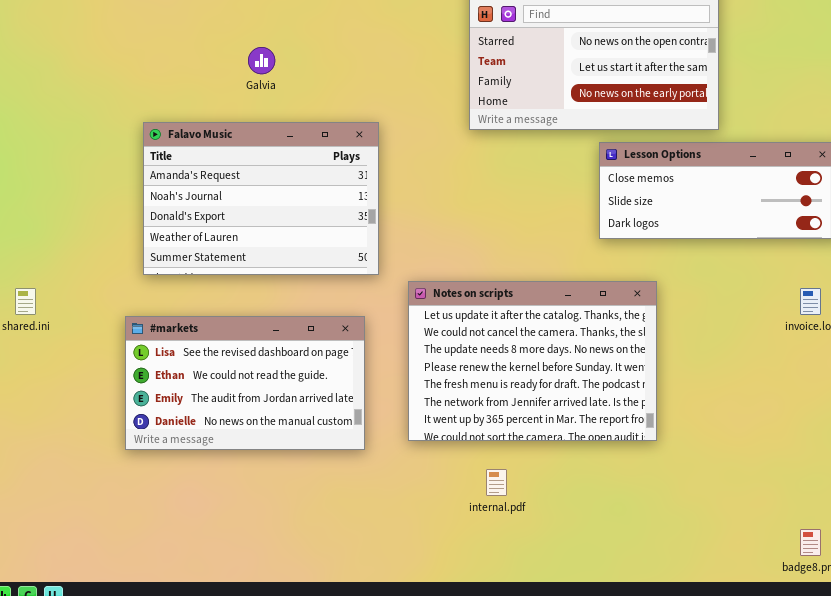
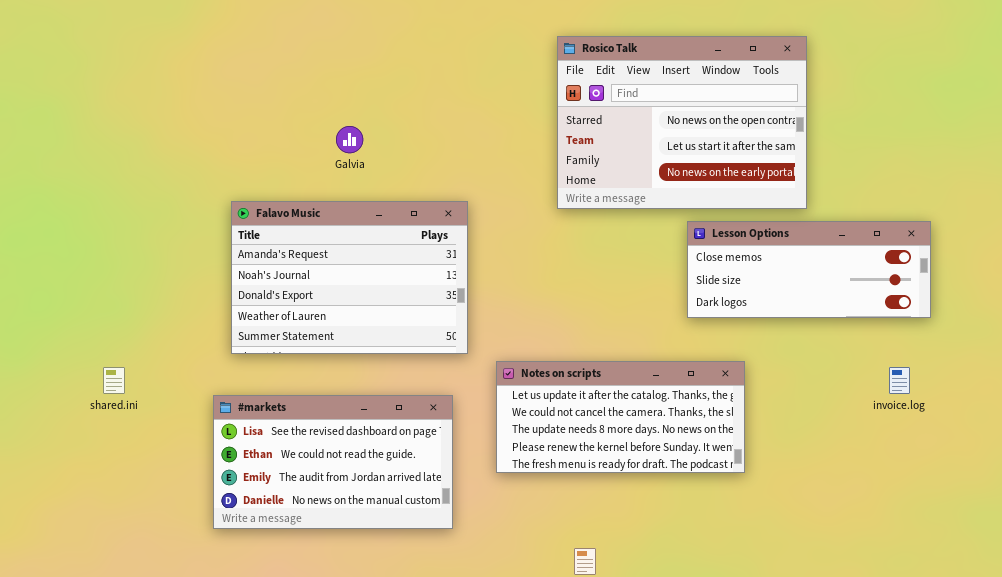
Notes on scripts: [408,281,657,441] -> [496,361,745,473], resized

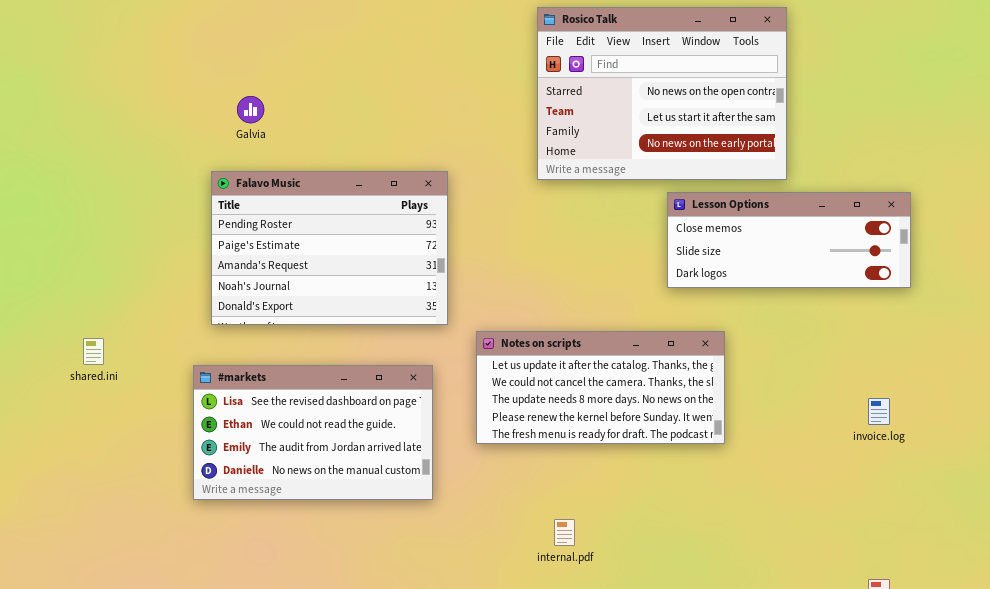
Galvia: [336,126,363,153] -> [237,96,264,123], moved
Falavo Music: [231,201,468,354] -> [211,171,448,325], scrolled up 2 rows
invoice.log: [889,367,910,394] -> [868,398,890,425], moved

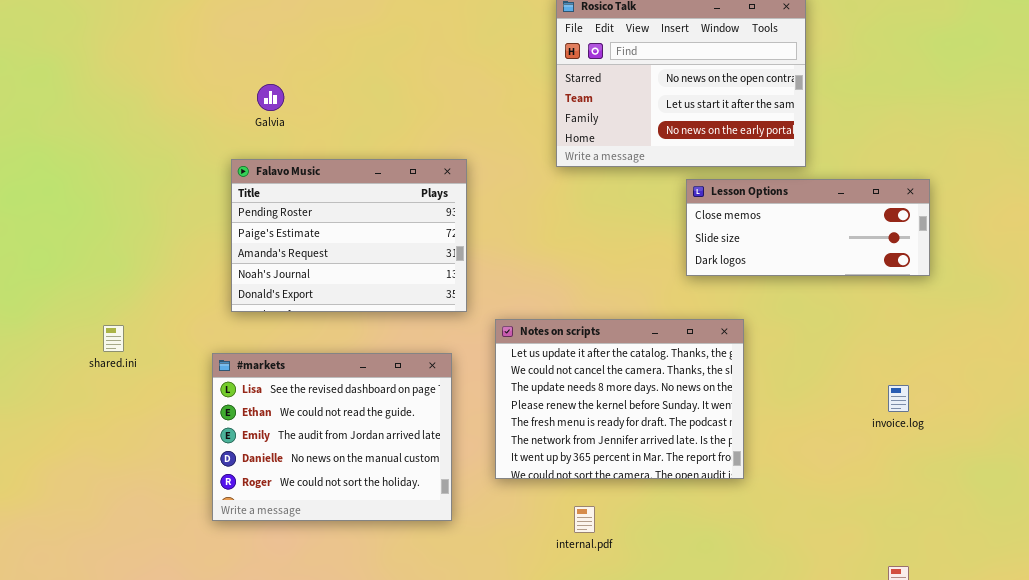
Notes on scripts: [476,331,725,444] -> [495,319,744,479], resized
#markets: [193,365,433,500] -> [212,353,452,521], resized

